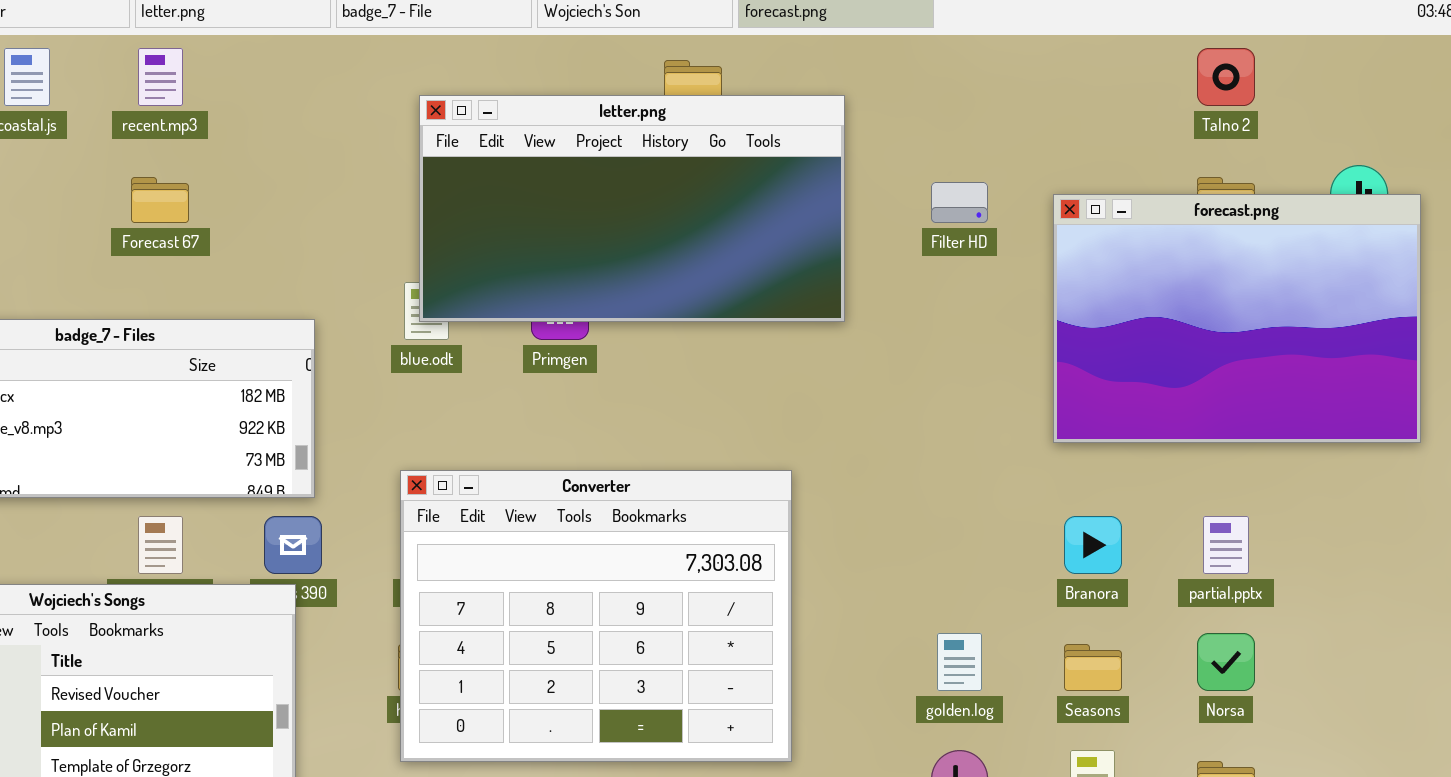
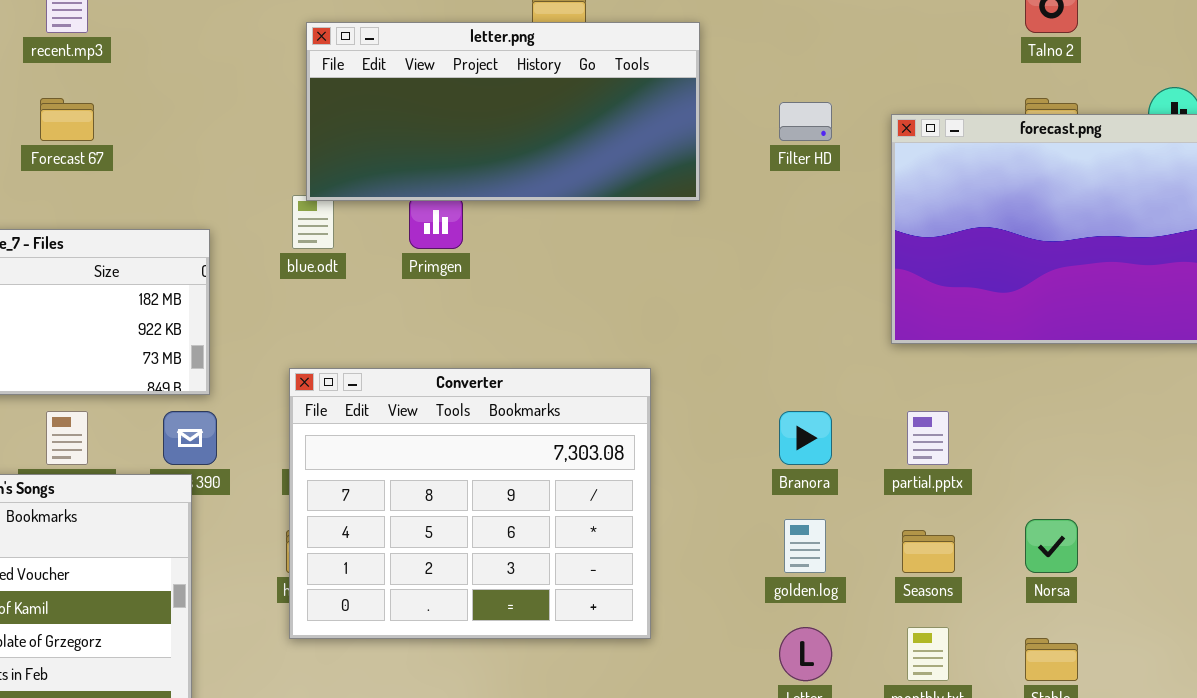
letter.png: [419,95,845,322] -> [306,22,700,201], resized
Branora: [1064,516,1122,574] -> [779,411,832,465], moved
partial.pptx: [1203,516,1249,574] -> [907,411,949,465], moved

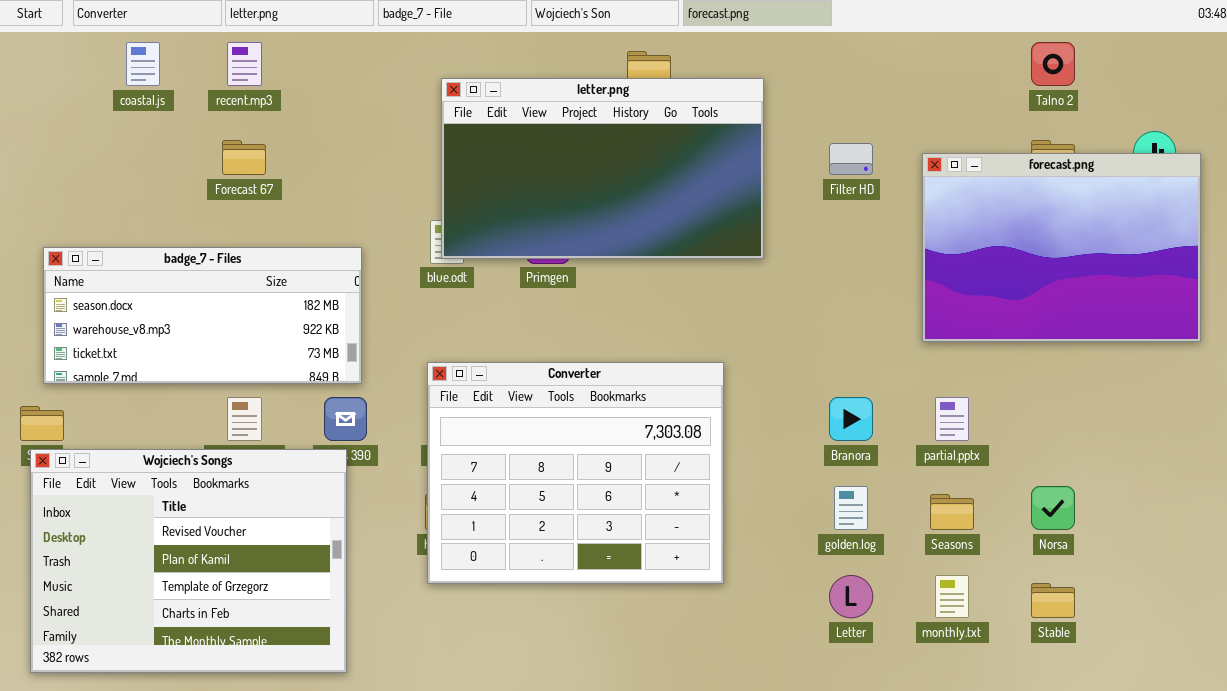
letter.png: [306,22,700,201] -> [441,78,764,259], resized

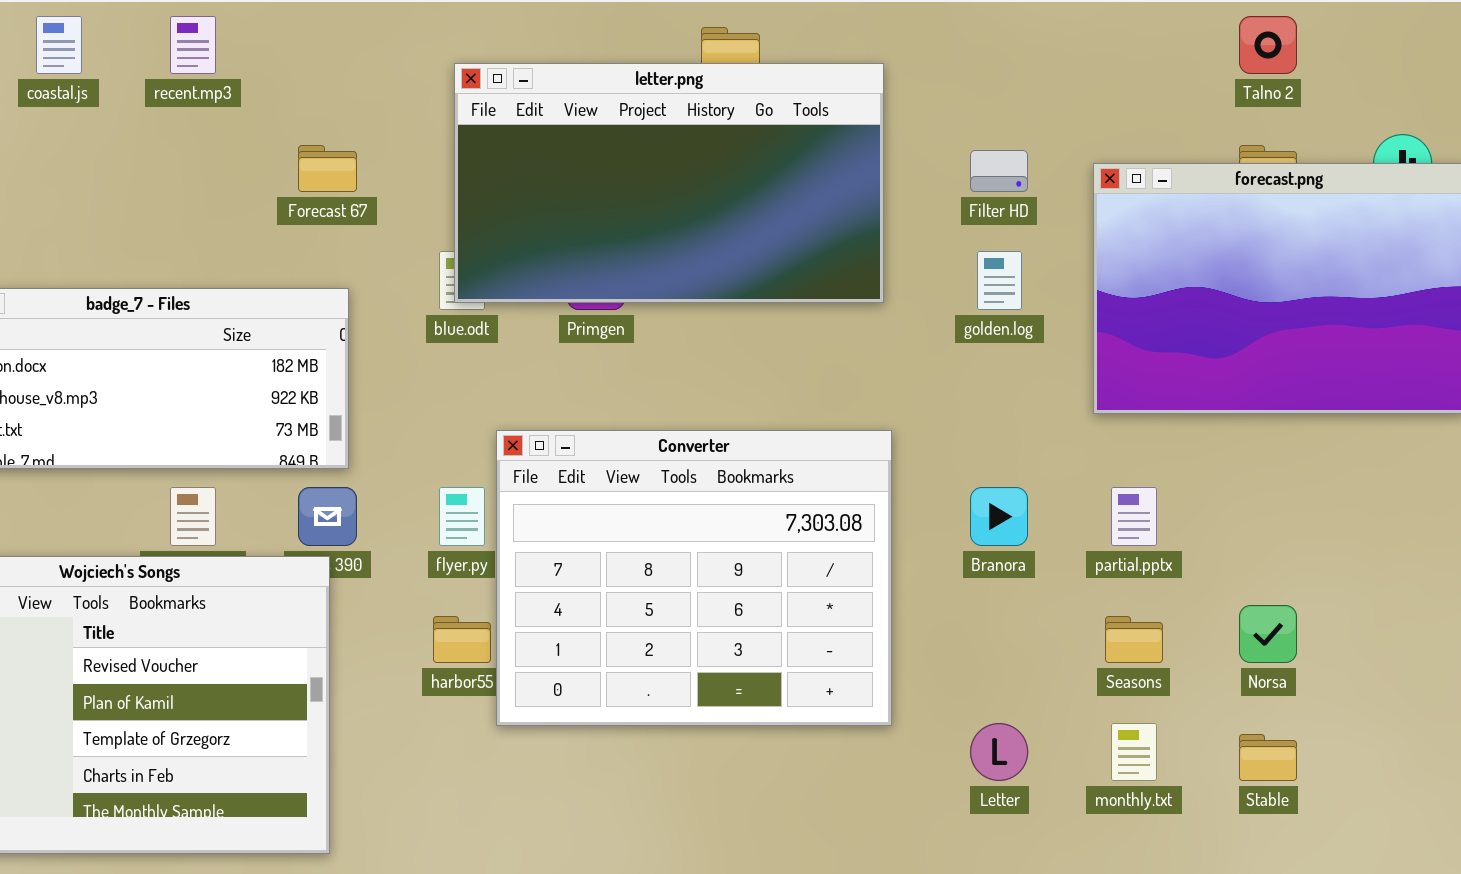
Forecast 67: [222,140,266,175] -> [298,145,357,192], moved
Converter: [427,362,724,584] -> [496,430,892,726], moved
golden.log: [834,486,868,530] -> [977,251,1022,310], moved

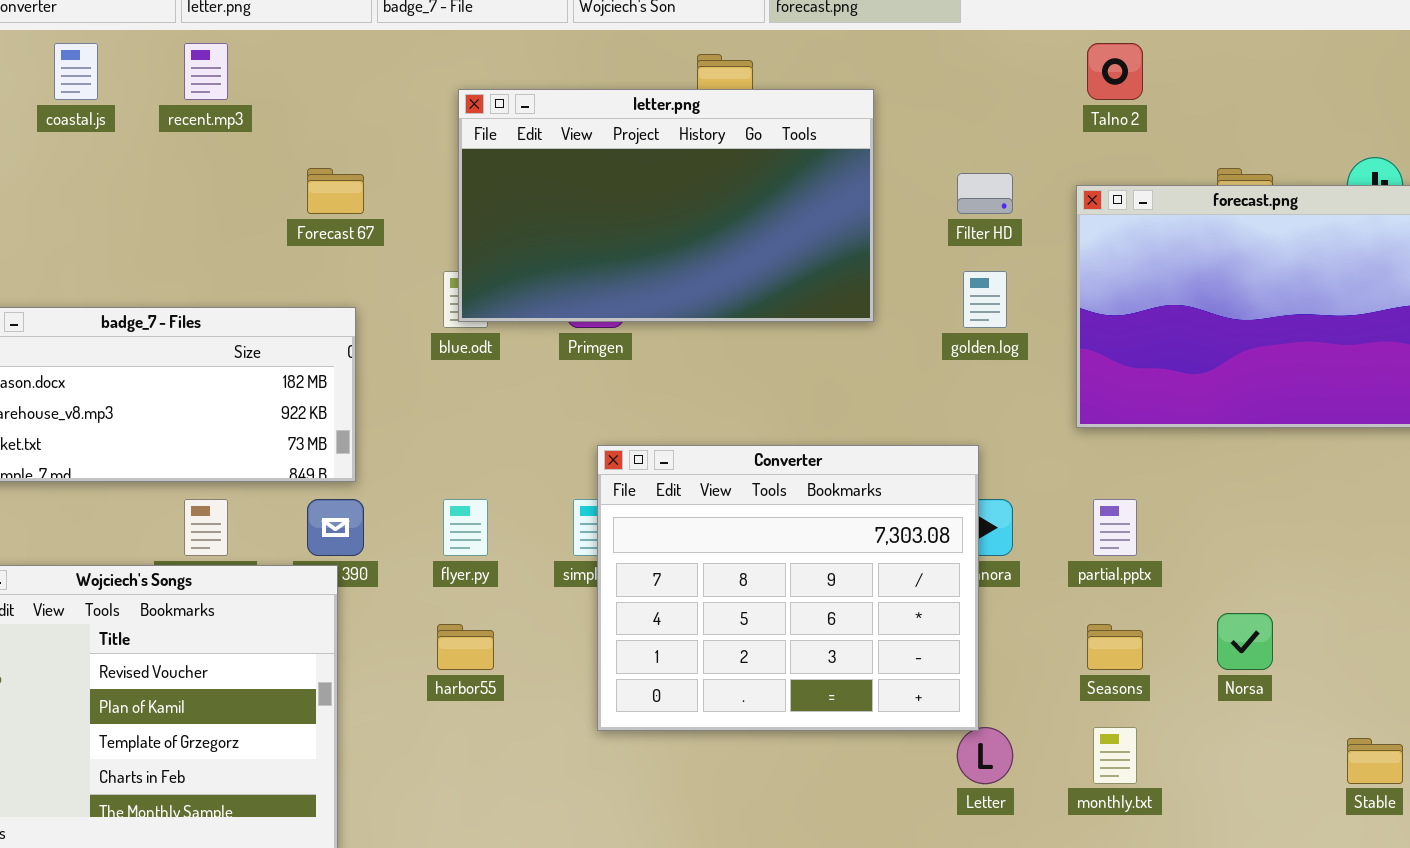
Talno 2: [1239,16,1297,74] -> [1087,43,1143,100], moved
Converter: [496,430,892,726] -> [597,445,979,731], moved
Stable: [1239,734,1297,781] -> [1347,738,1403,784], moved

